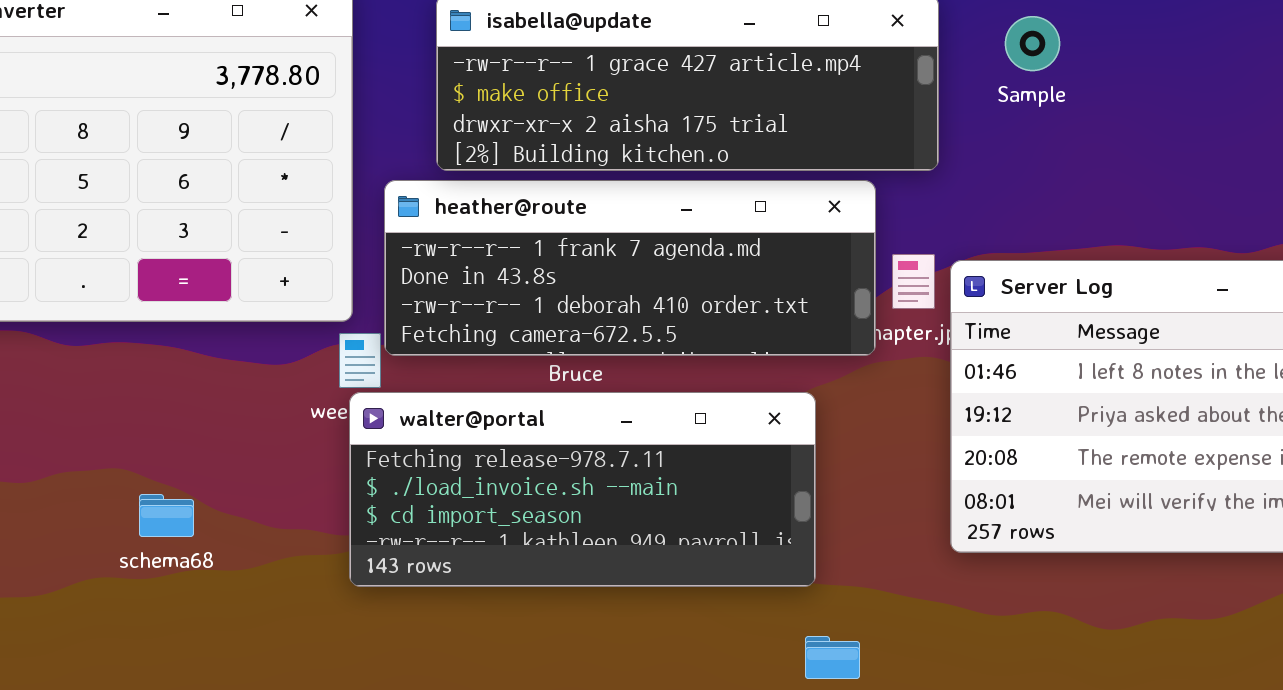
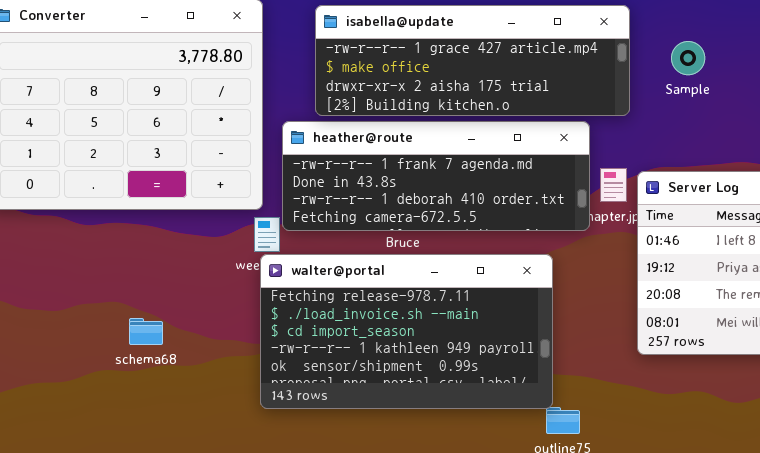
Sample: [1005,16,1060,71] -> [671,41,705,75], moved
walter@portal: [349,392,816,587] -> [260,254,553,409], resized

